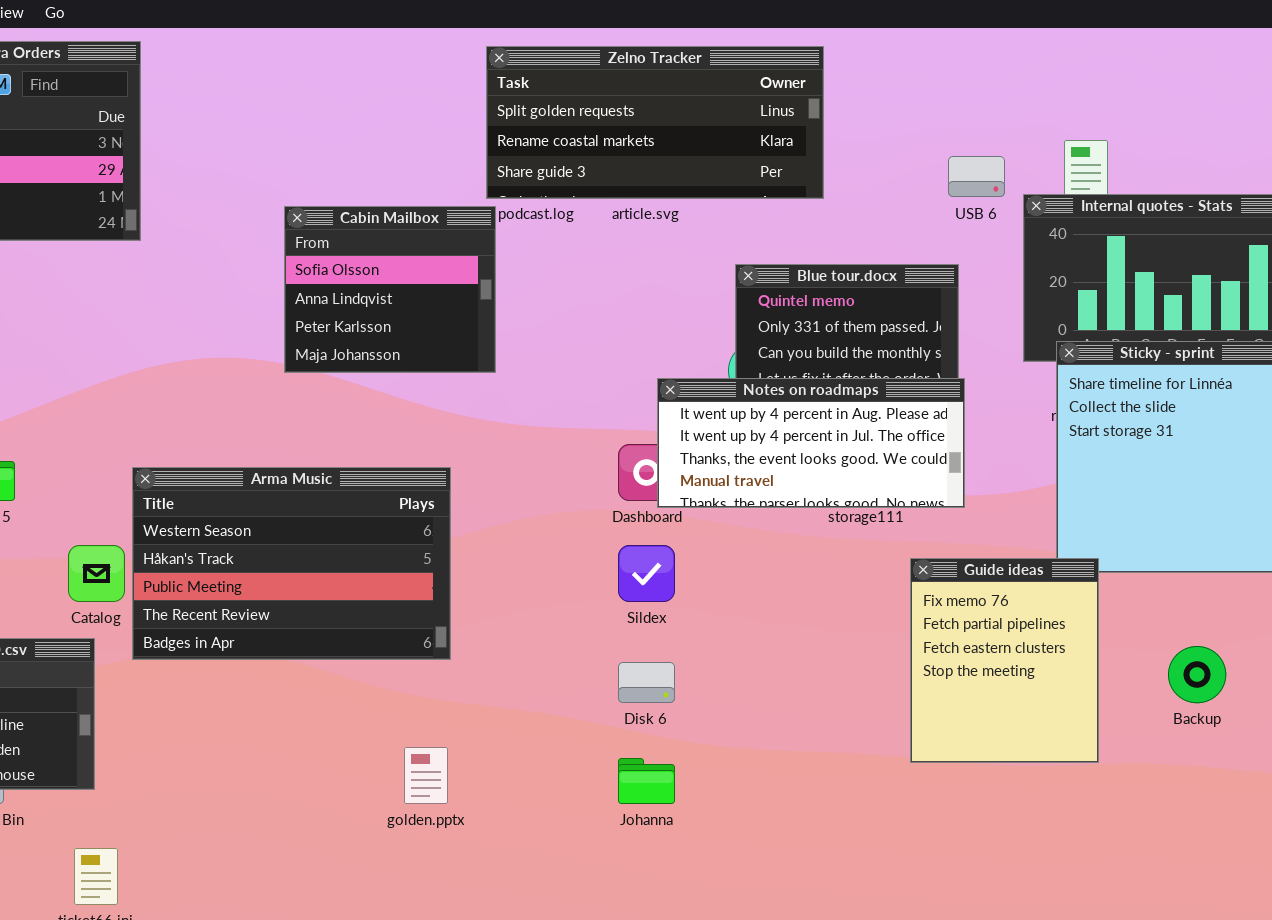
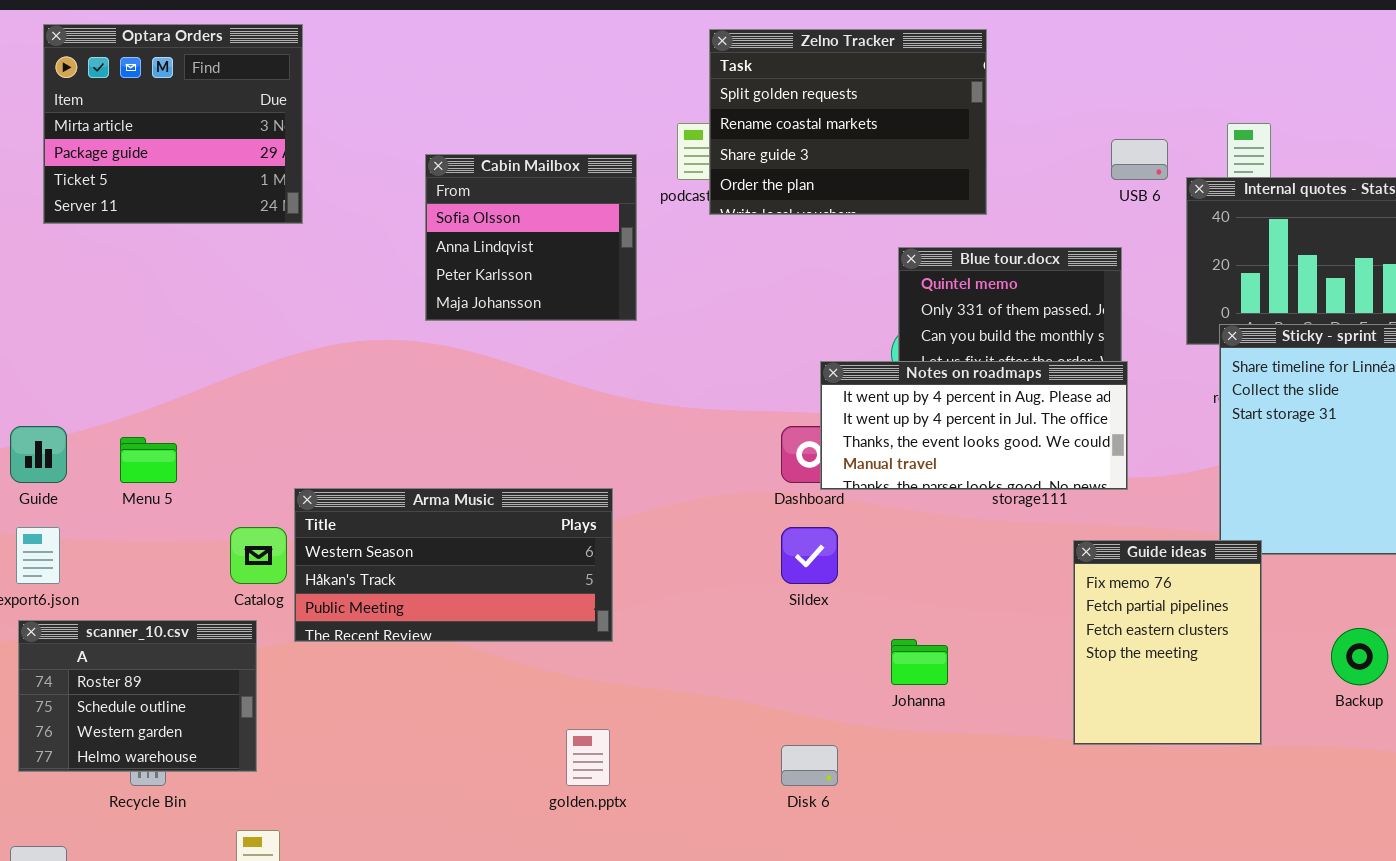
Zelno Tracker: [486,46,824,199] -> [709,29,987,215], resized
Cabin Mailbox: [284,206,496,373] -> [425,154,637,321], moved
Arma Music: [132,467,451,660] -> [294,488,613,642], resized
Disk 6: [618,662,675,703] -> [781,745,838,786], moved
Johanna: [618,758,675,804] -> [891,639,948,685], moved

